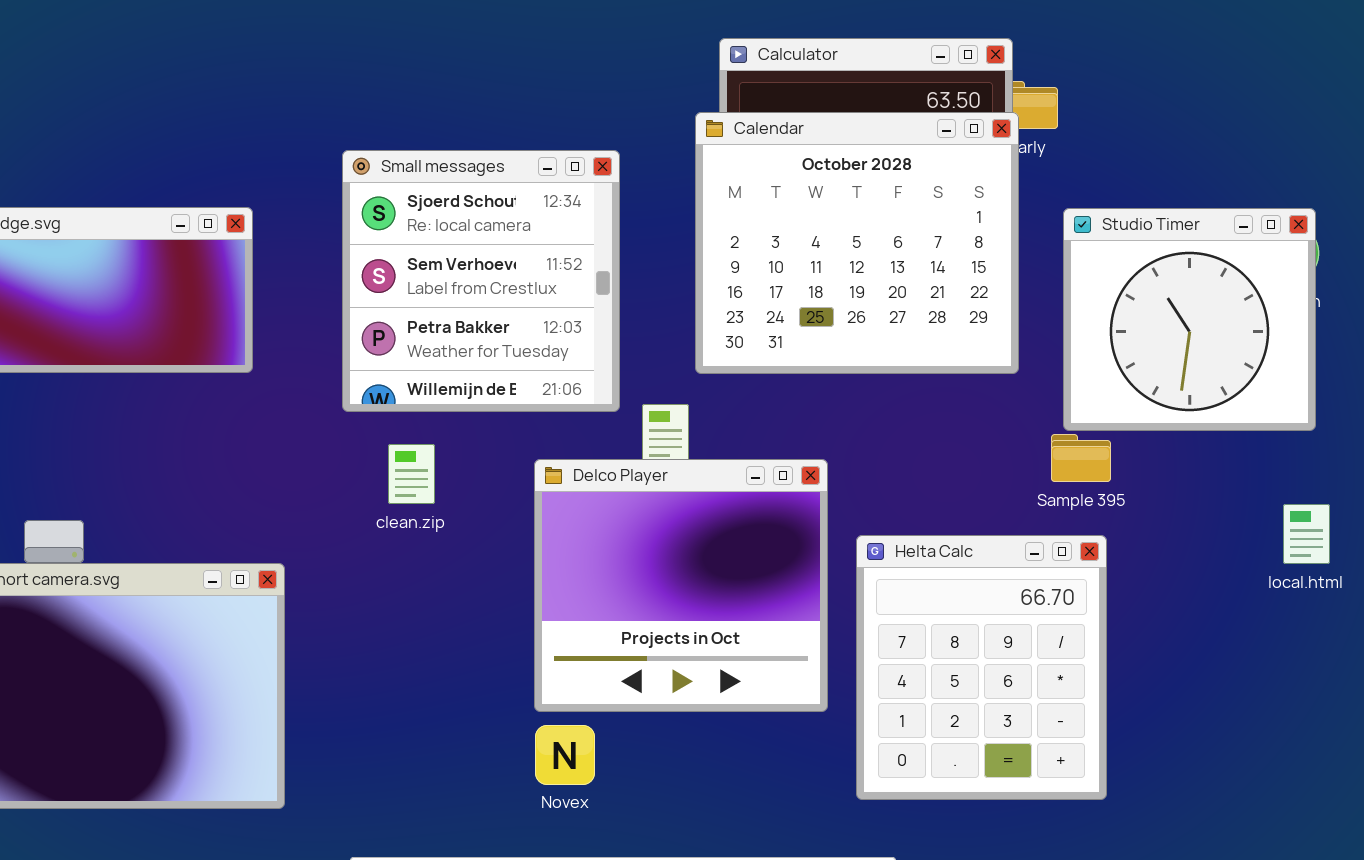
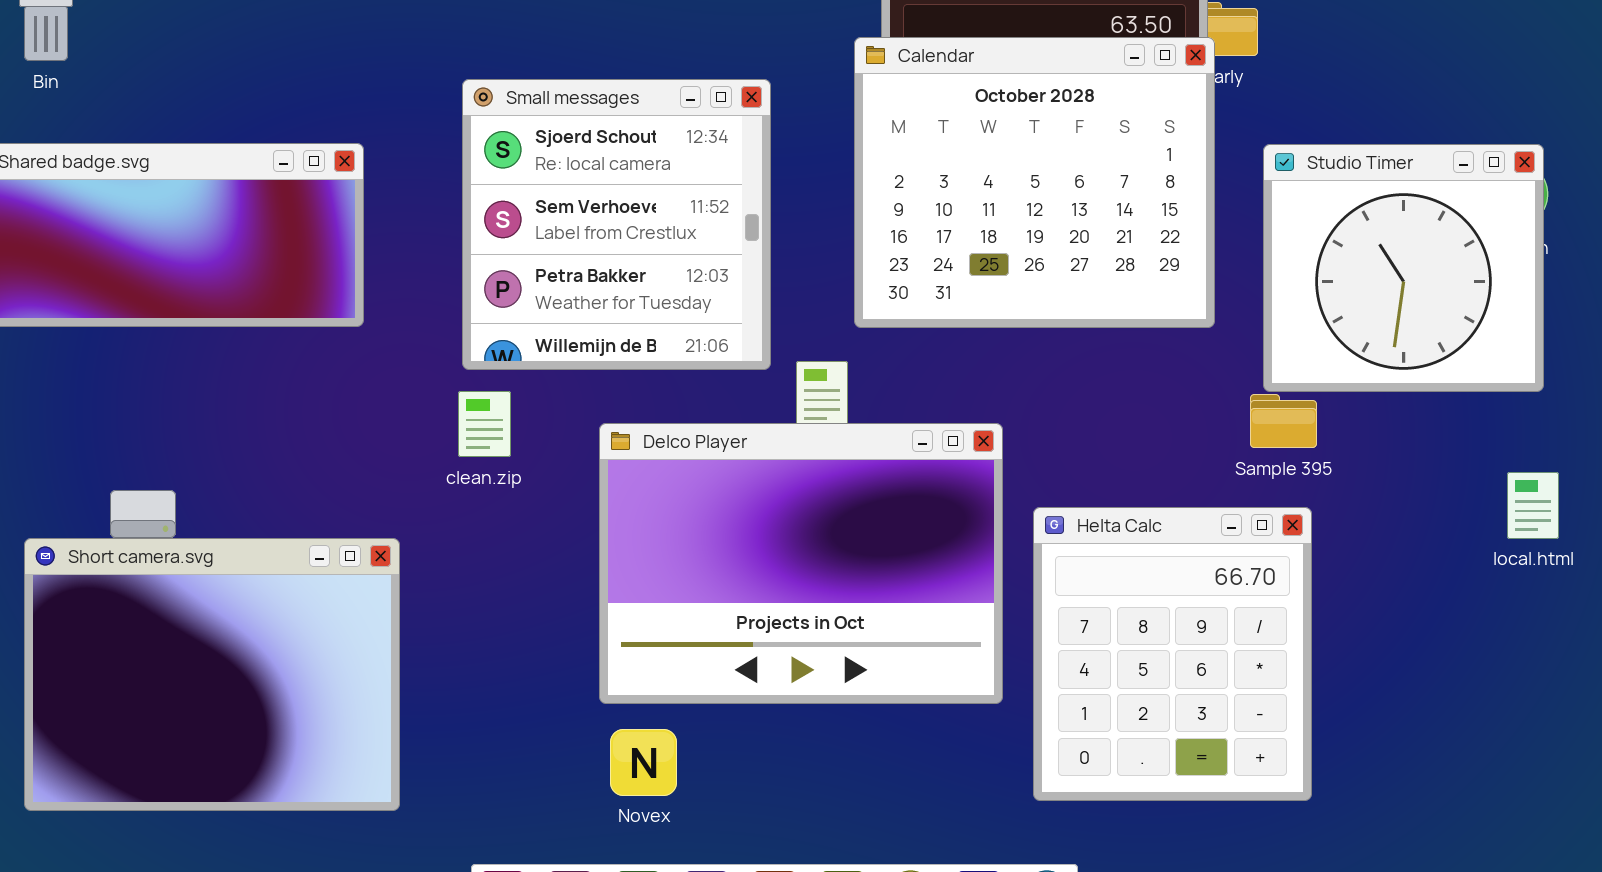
clean.zip: [388,444,435,504] -> [458,391,511,457], moved
Delco Player: [534,459,828,712] -> [599,423,1003,704], resized
Novex: [535,725,595,785] -> [610,729,677,796], moved

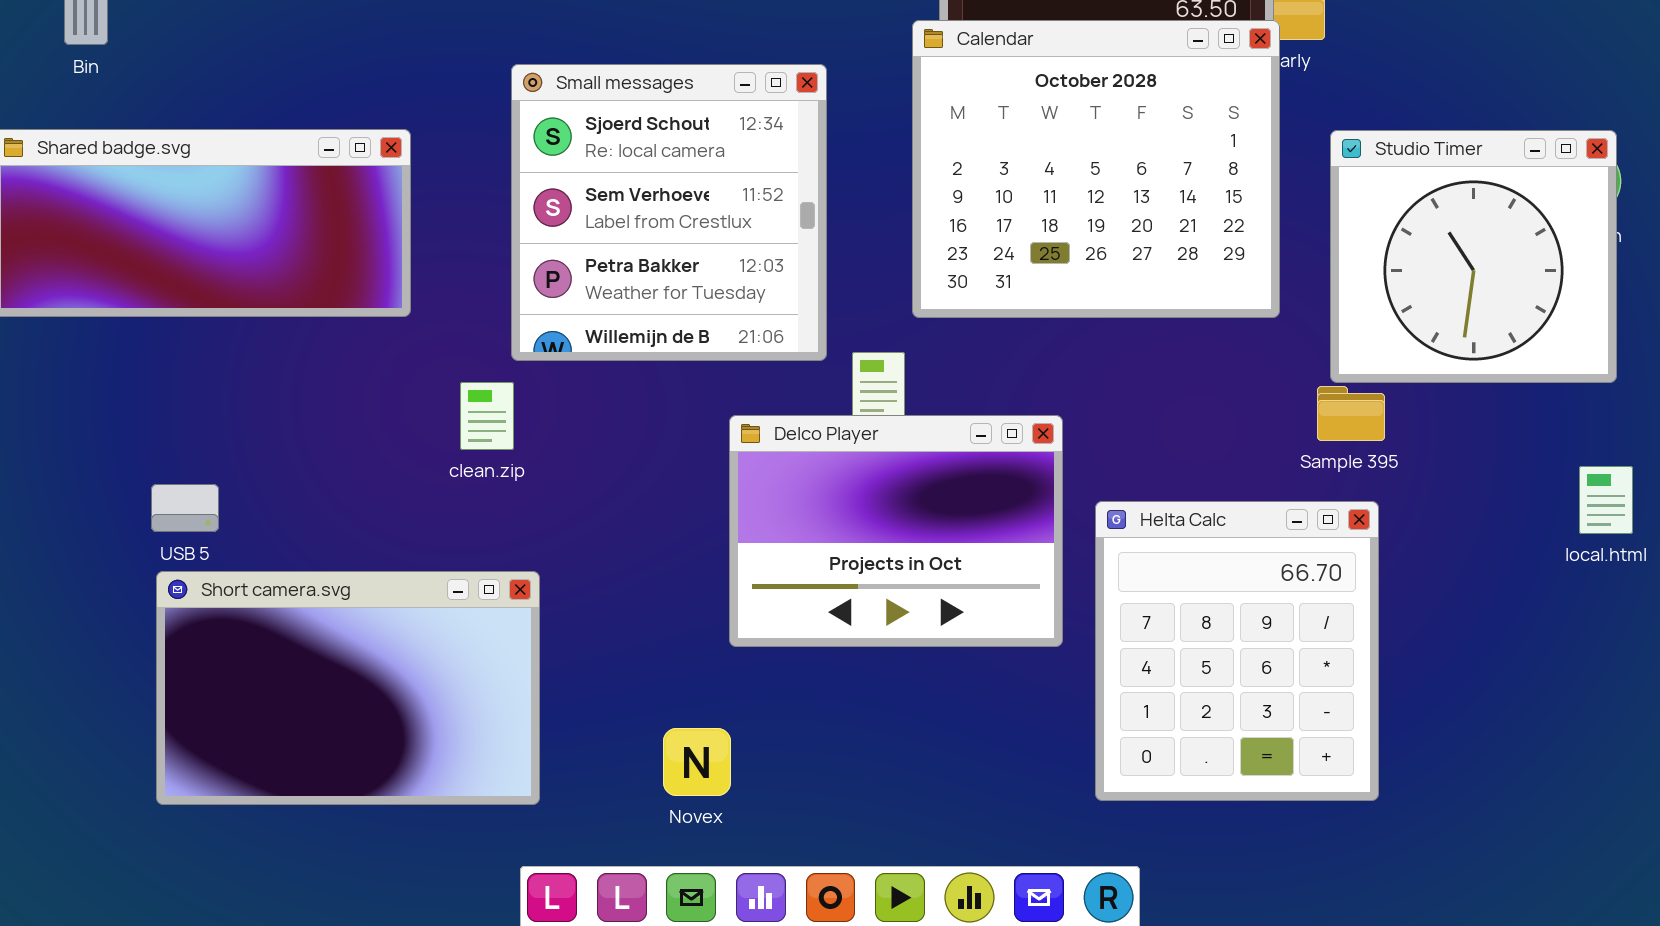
clean.zip: [458,391,511,457] -> [460,382,514,450], moved
Delco Player: [599,423,1003,704] -> [729,415,1063,647], resized
Short camera.svg: [24,538,400,811] -> [156,571,540,805], moved, resized

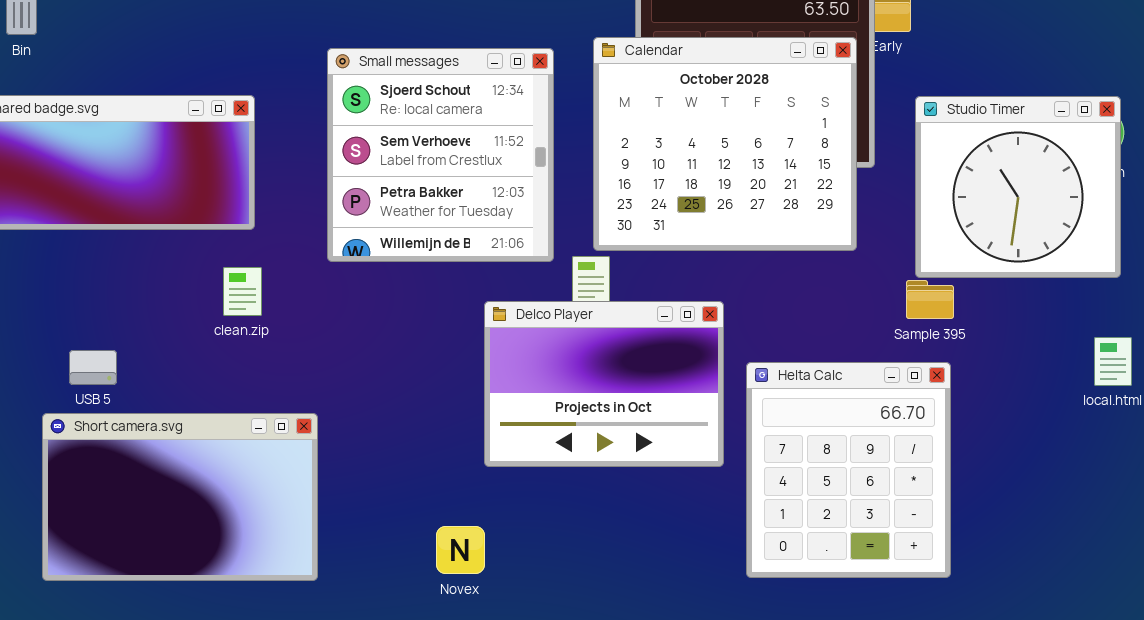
Calendar: [912,20,1280,318] -> [593,37,857,251], moved
clean.zip: [460,382,514,450] -> [223,267,262,316], moved
Short camera.svg: [156,571,540,805] -> [42,413,318,581], moved

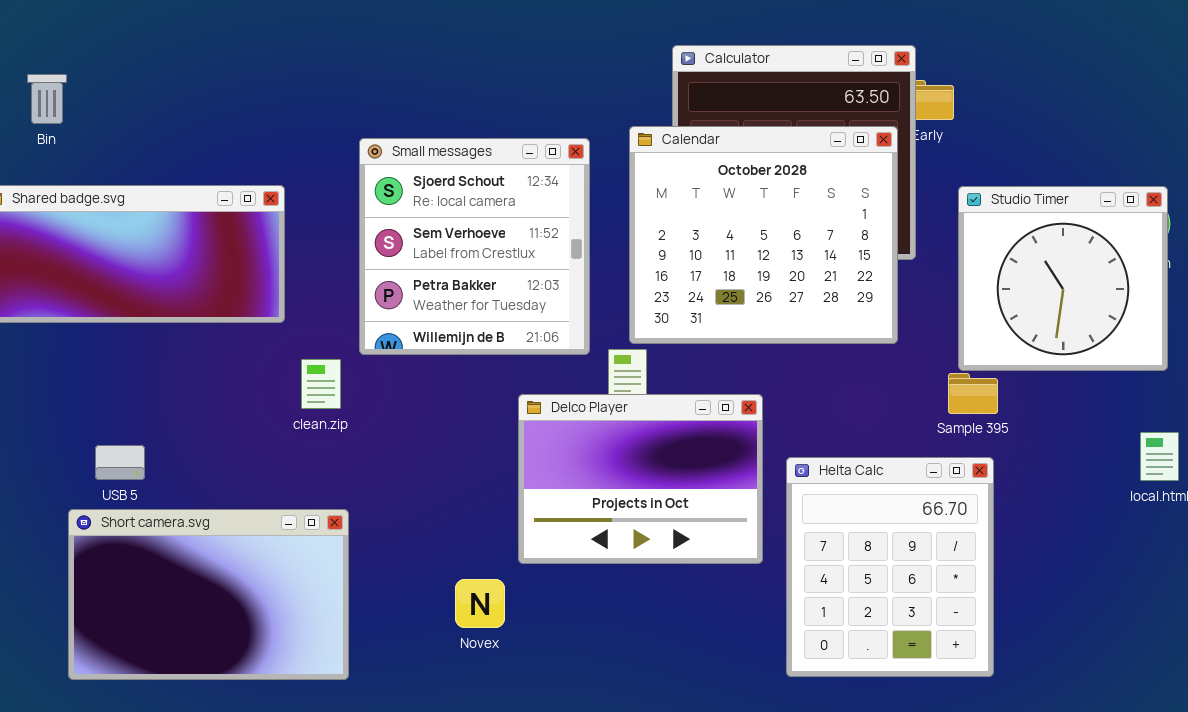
clean.zip: [223,267,262,316] -> [301,359,341,409], moved
Novex: [436,526,485,574] -> [455,579,505,628], moved

